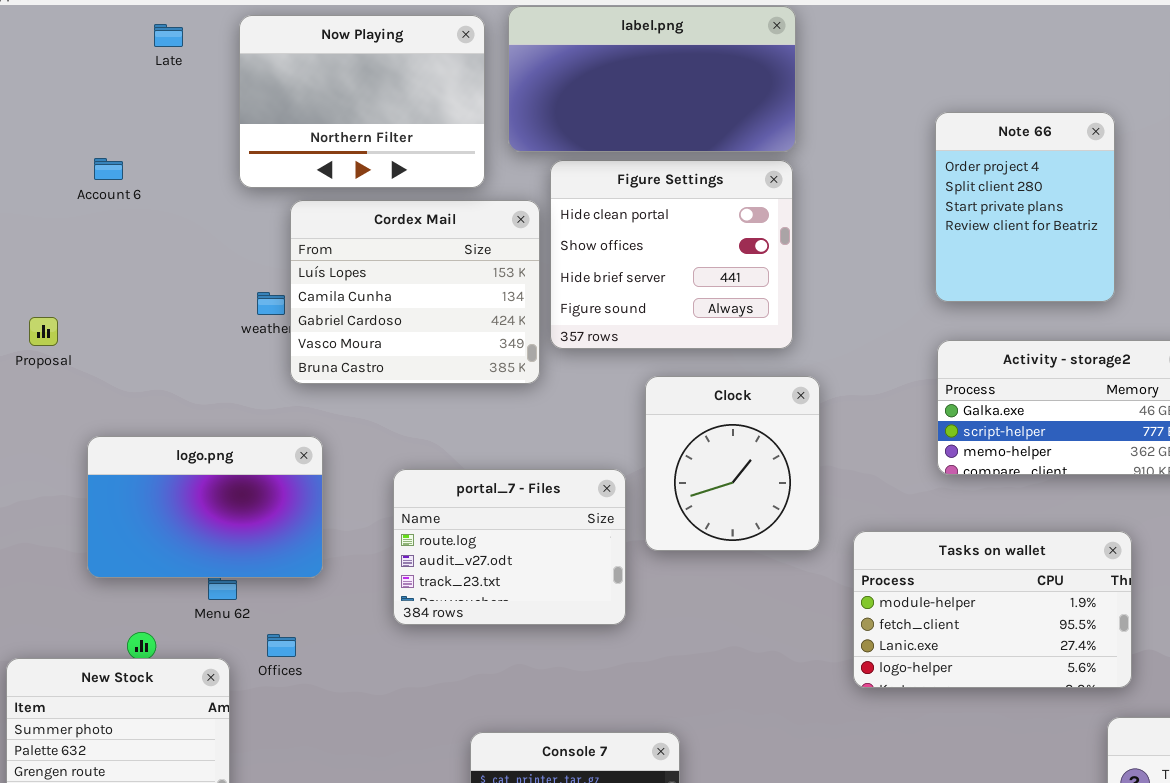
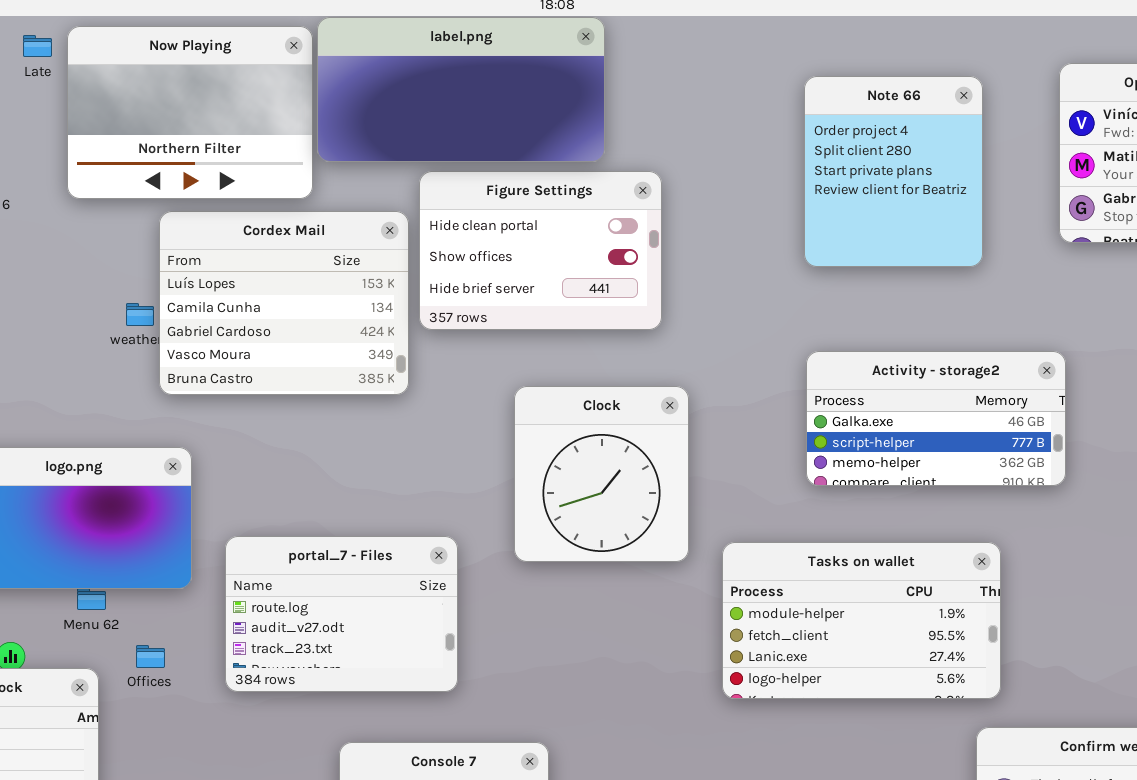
label.png: [508,6,796,152] -> [317,17,605,162], moved
Now Playing: [239,15,485,188] -> [67,26,313,199], moved
Note 66: [935,112,1115,302] -> [804,76,983,267], moved
Figure Settings: [550,160,793,349] -> [419,171,662,330], resized
portal_7 - Files: [393,469,626,625] -> [225,536,458,692], moved

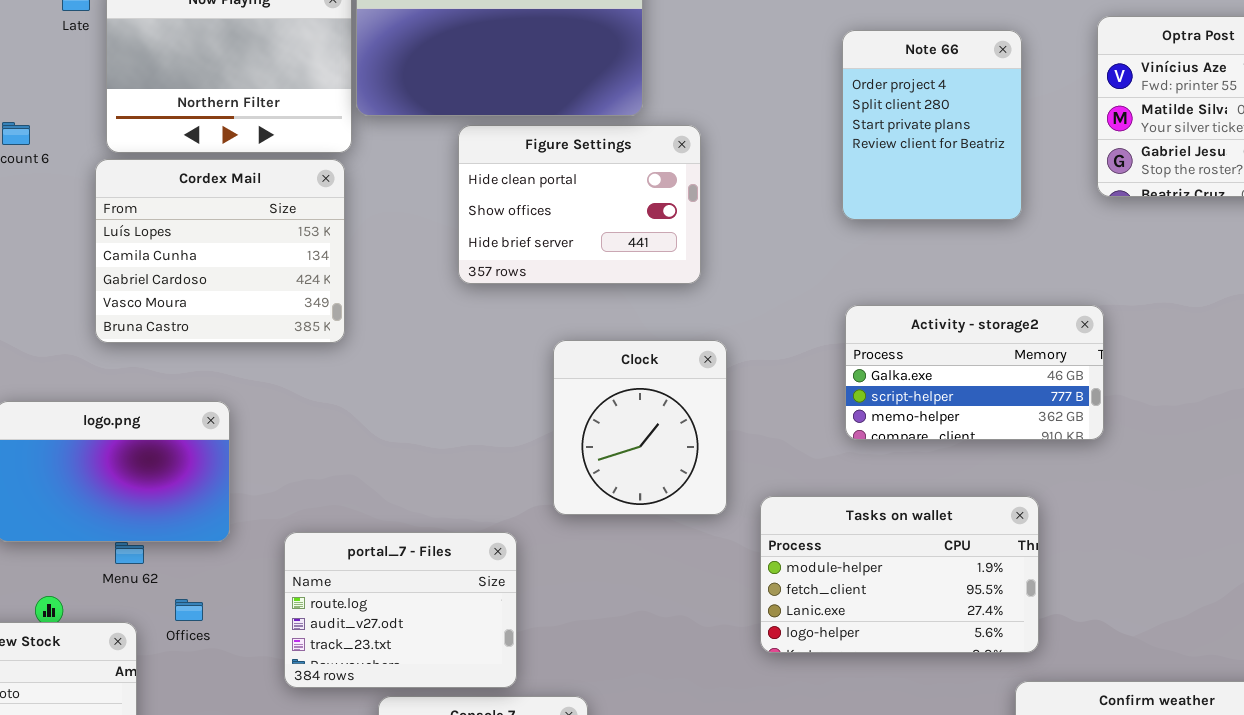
Cordex Mail: [159,211,409,395] -> [95,159,345,343], moved
portal_7 - Files: [225,536,458,692] -> [284,532,517,688], moved

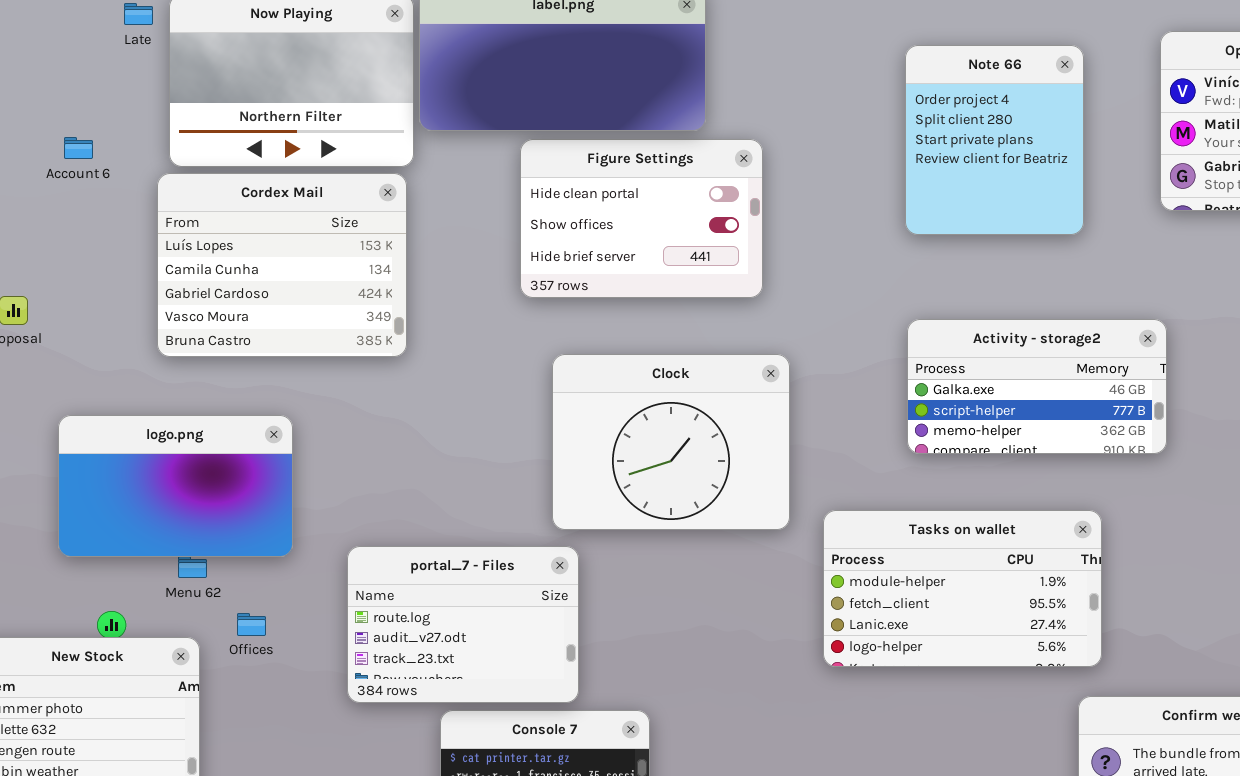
Clock: [553,340,727,515] -> [552,354,790,530], resized

